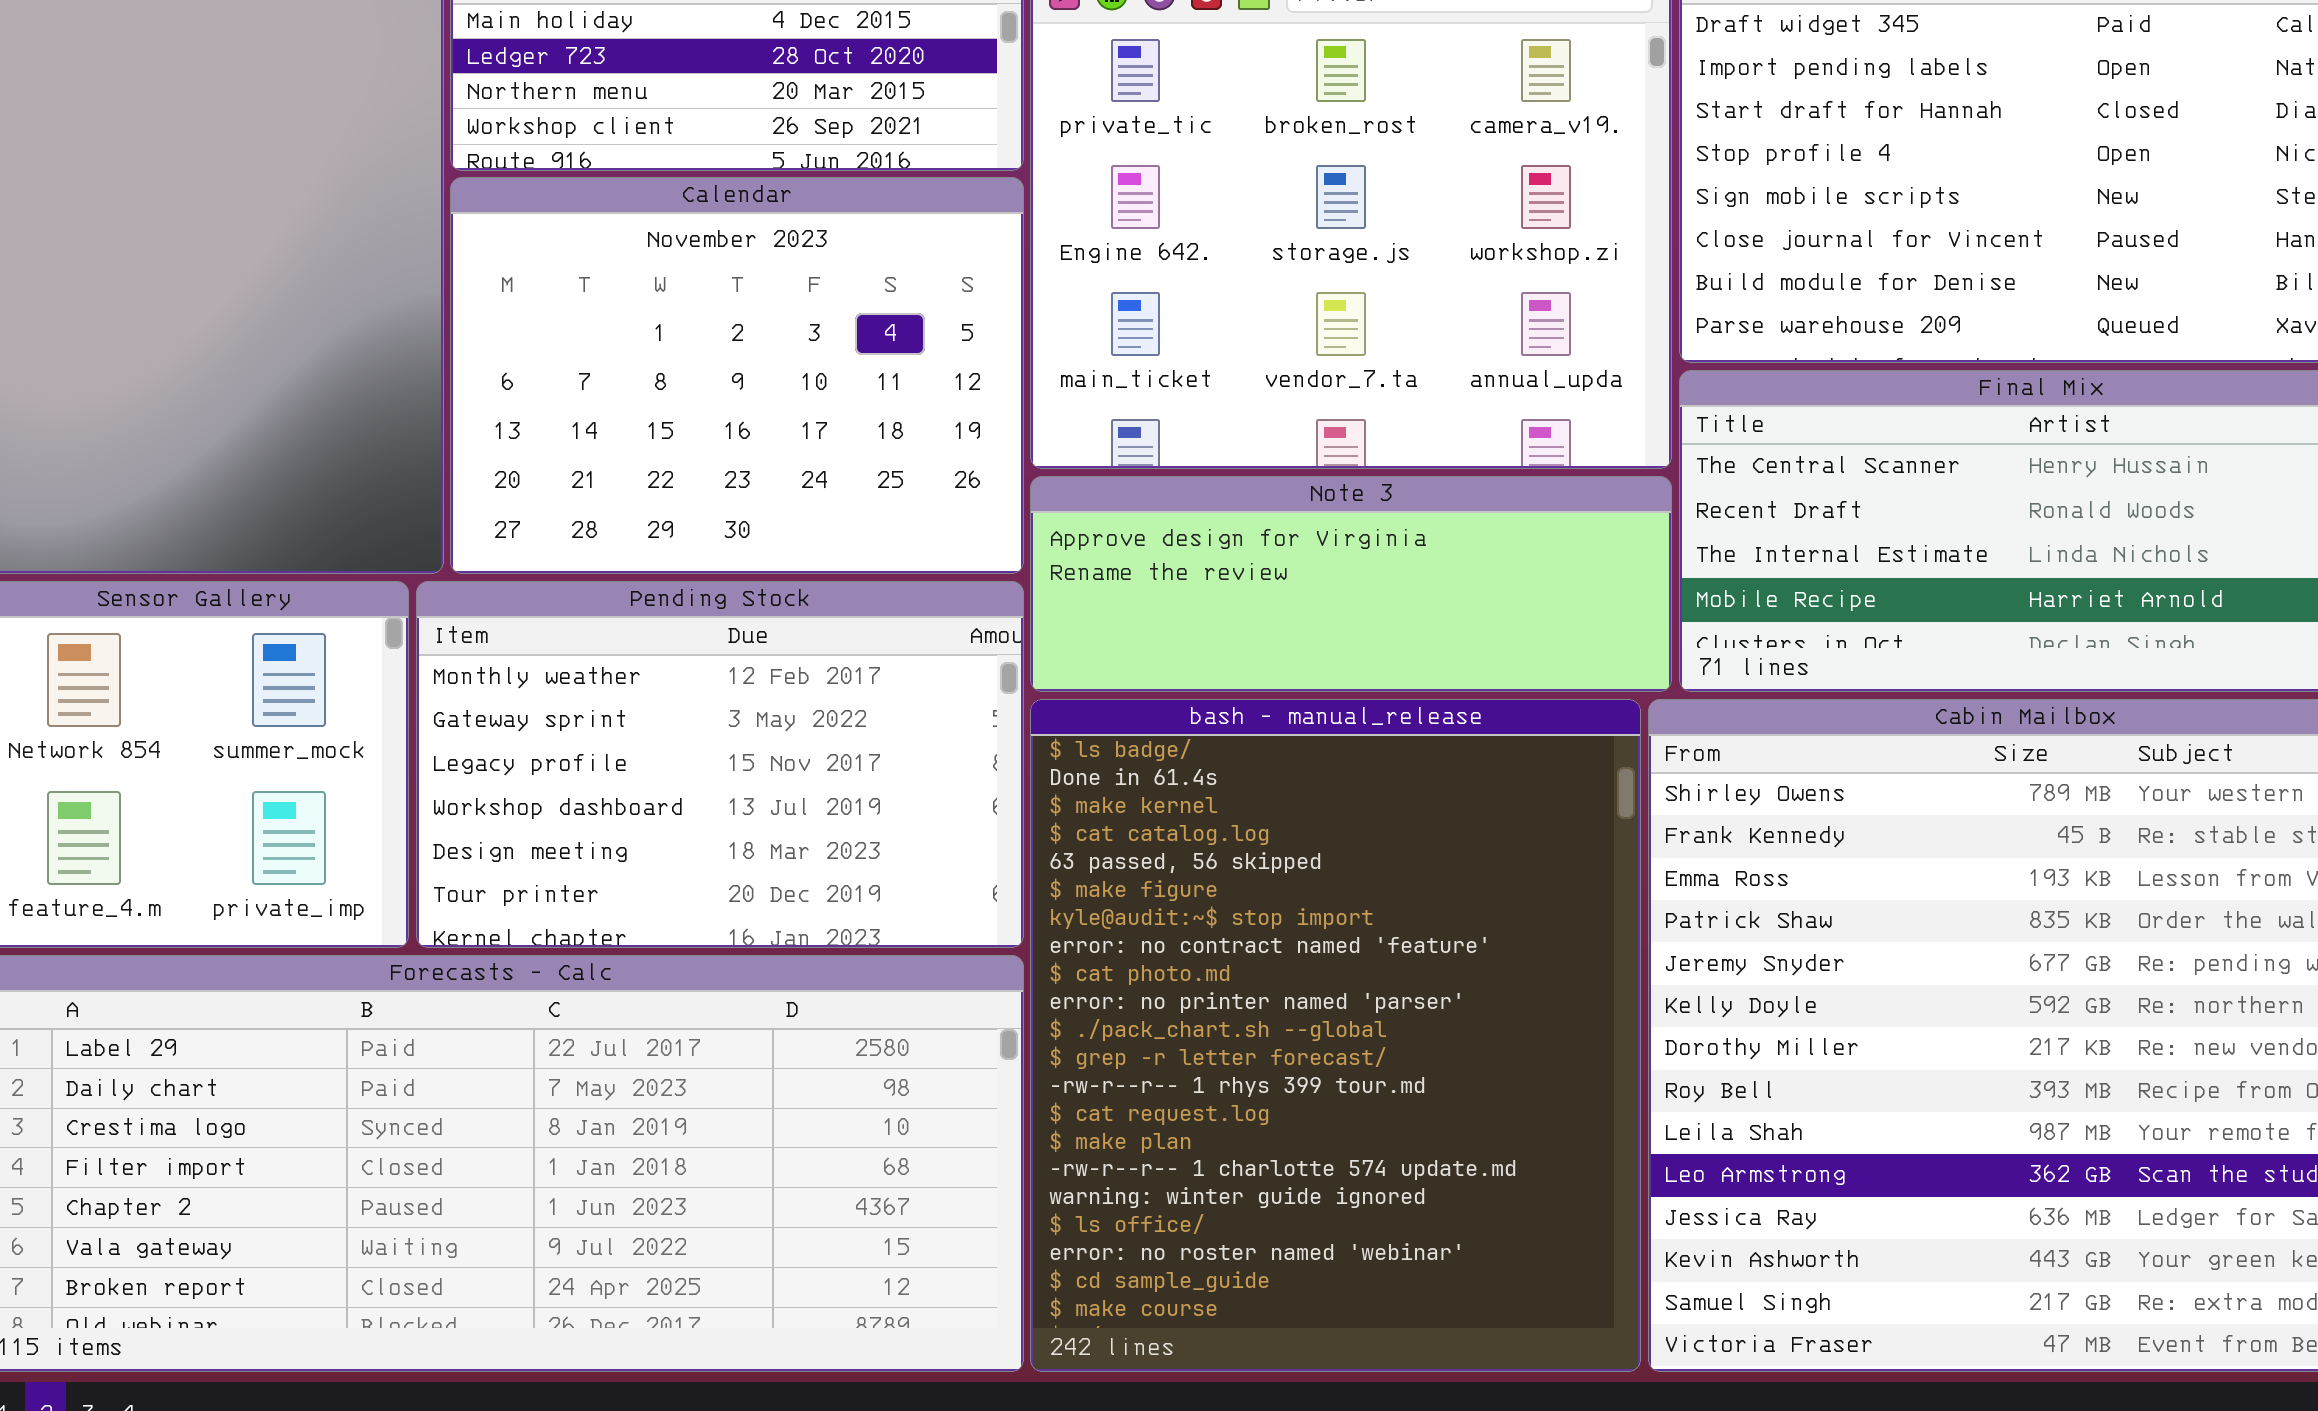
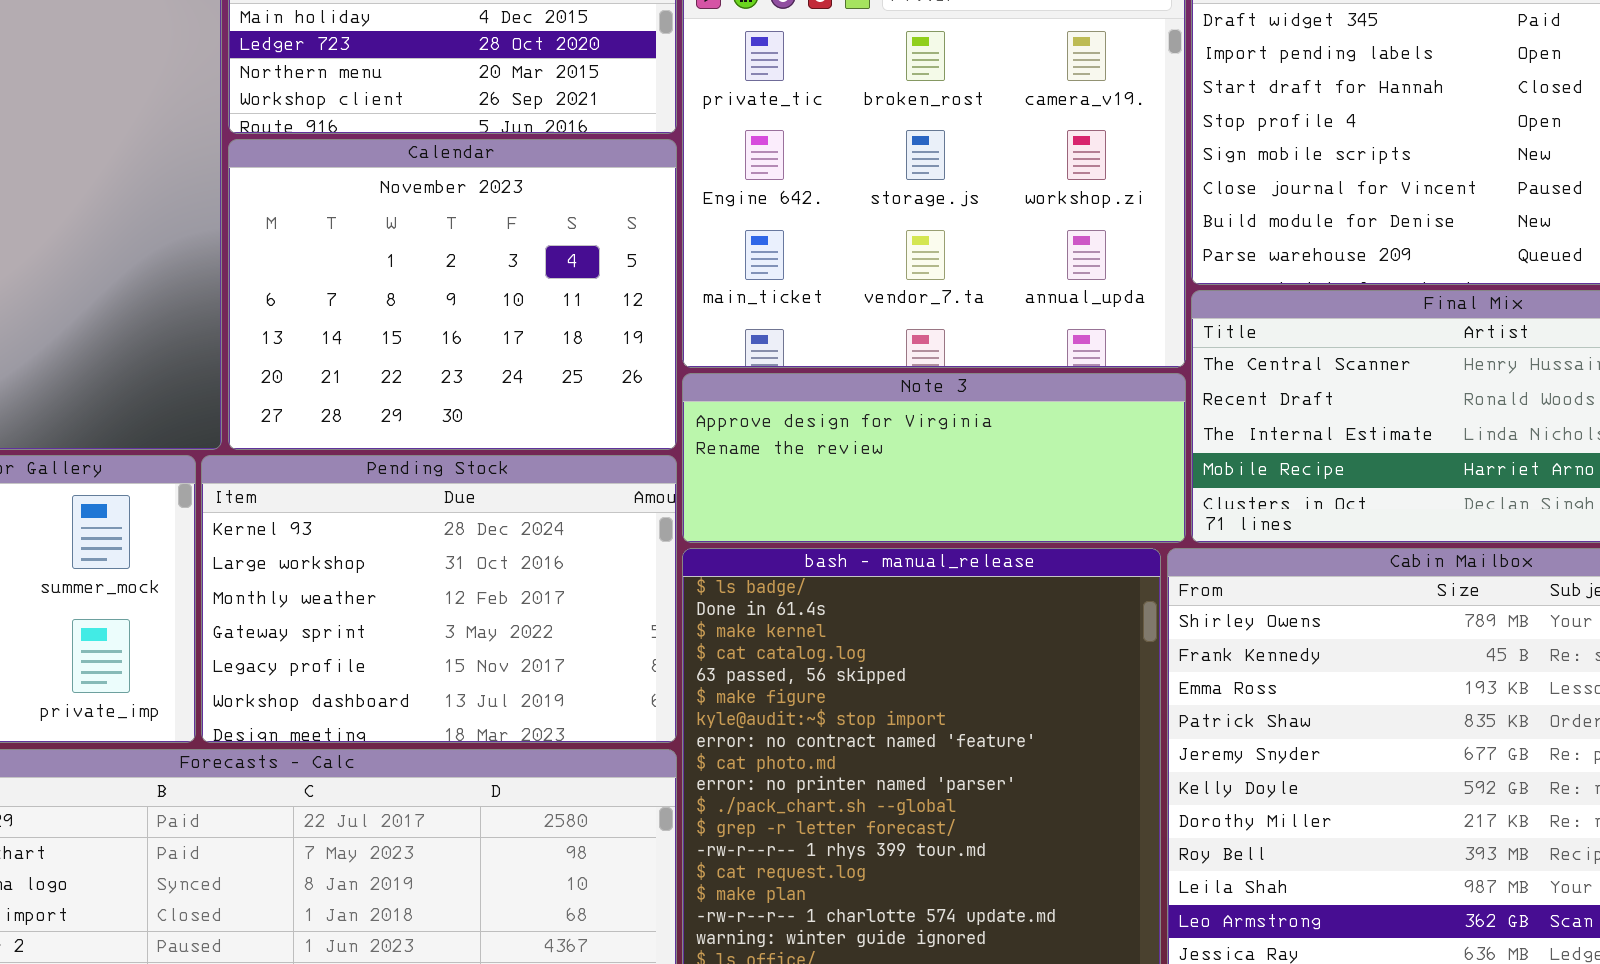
Pending Stock: [416,581,1024,948] -> [201,455,677,743], scrolled up 2 rows

